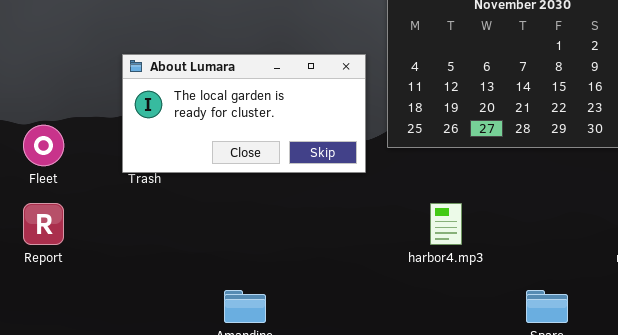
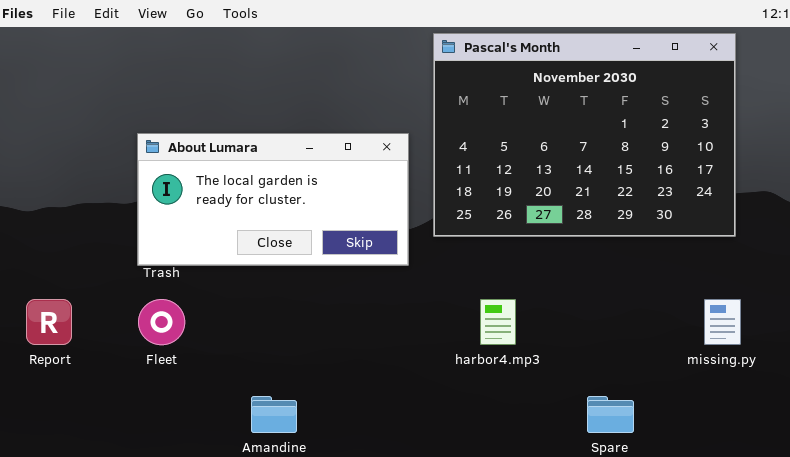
Fleet: [23,125,64,166] -> [138,299,185,345], moved

